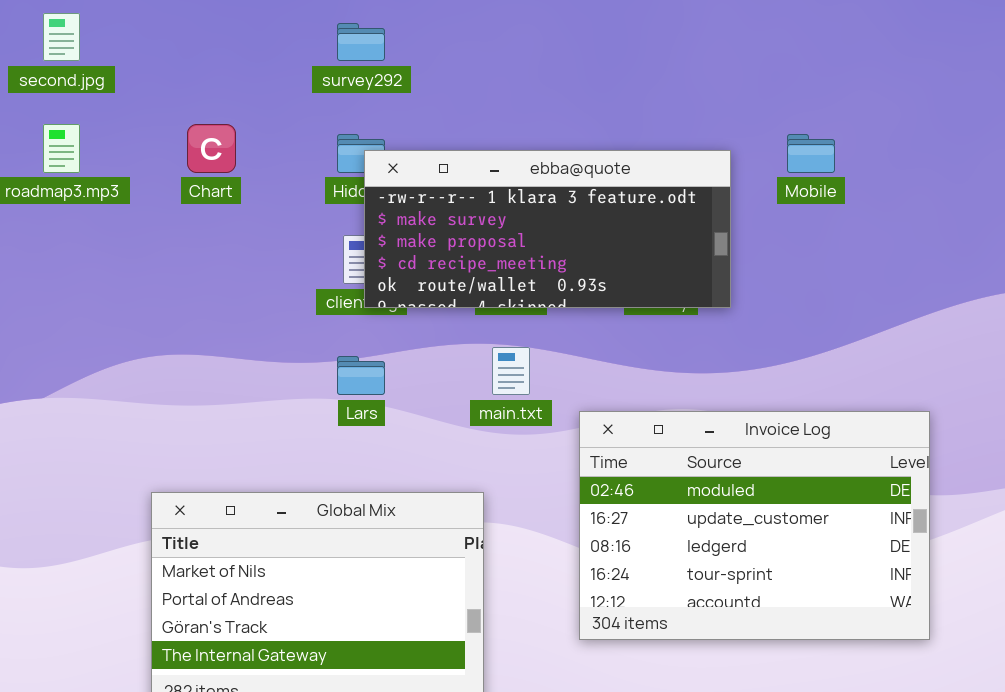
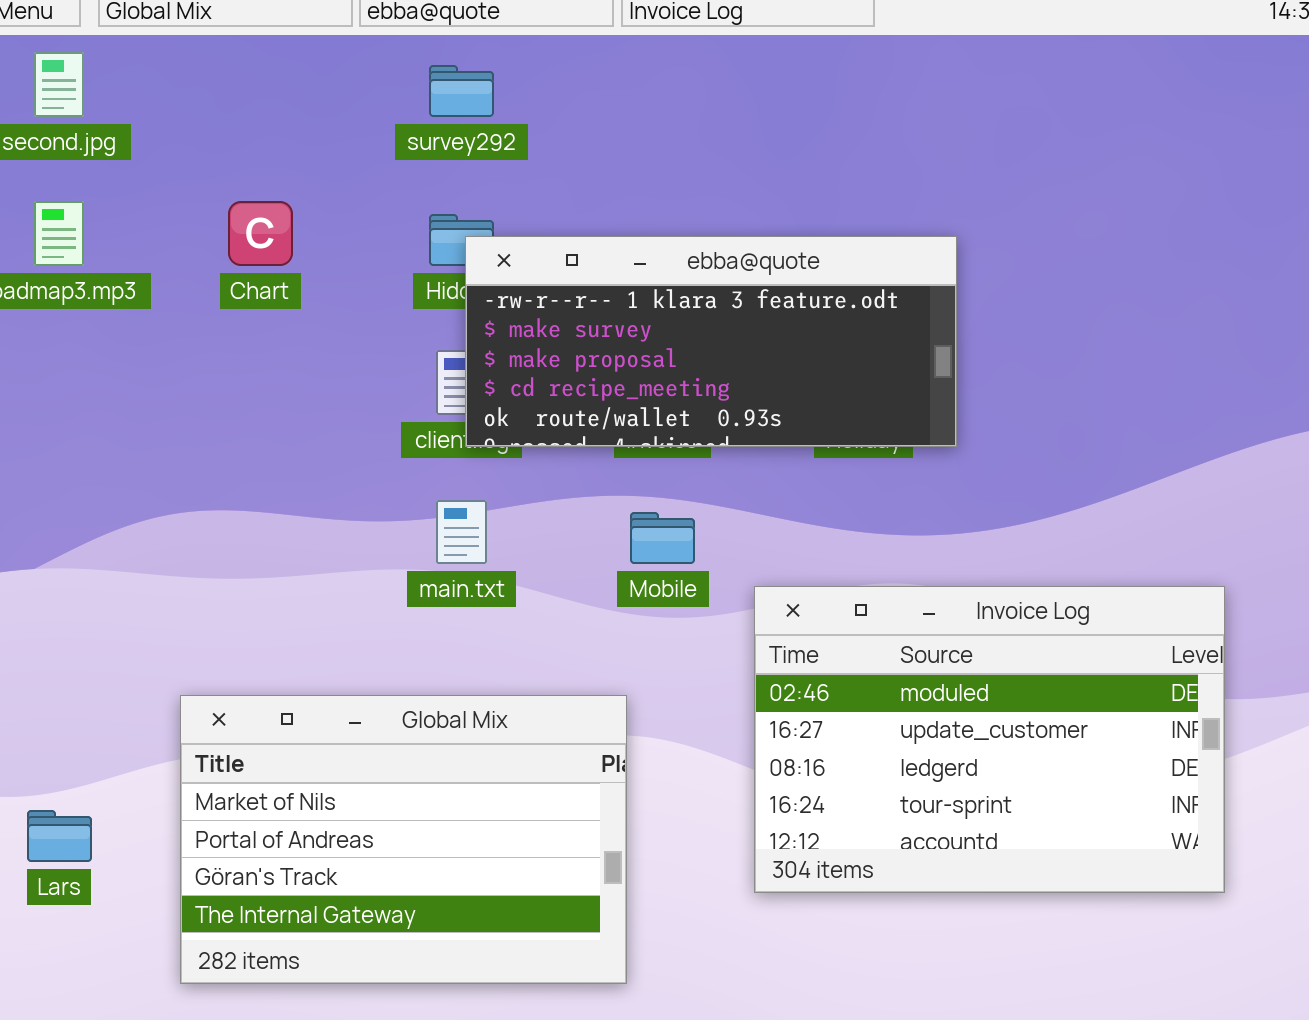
Mobile: [787,134,835,173] -> [630,512,695,564], moved
main.txt: [492,347,530,395] -> [436,500,487,564], moved
Lars: [337,356,385,395] -> [27,810,92,862], moved

